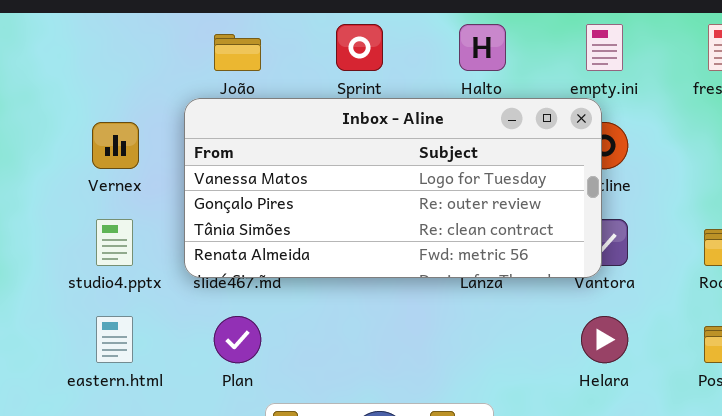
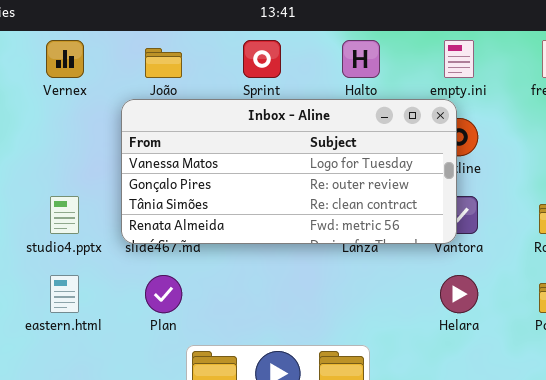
Vernex: [92,122,139,169] -> [46,40,84,78], moved

